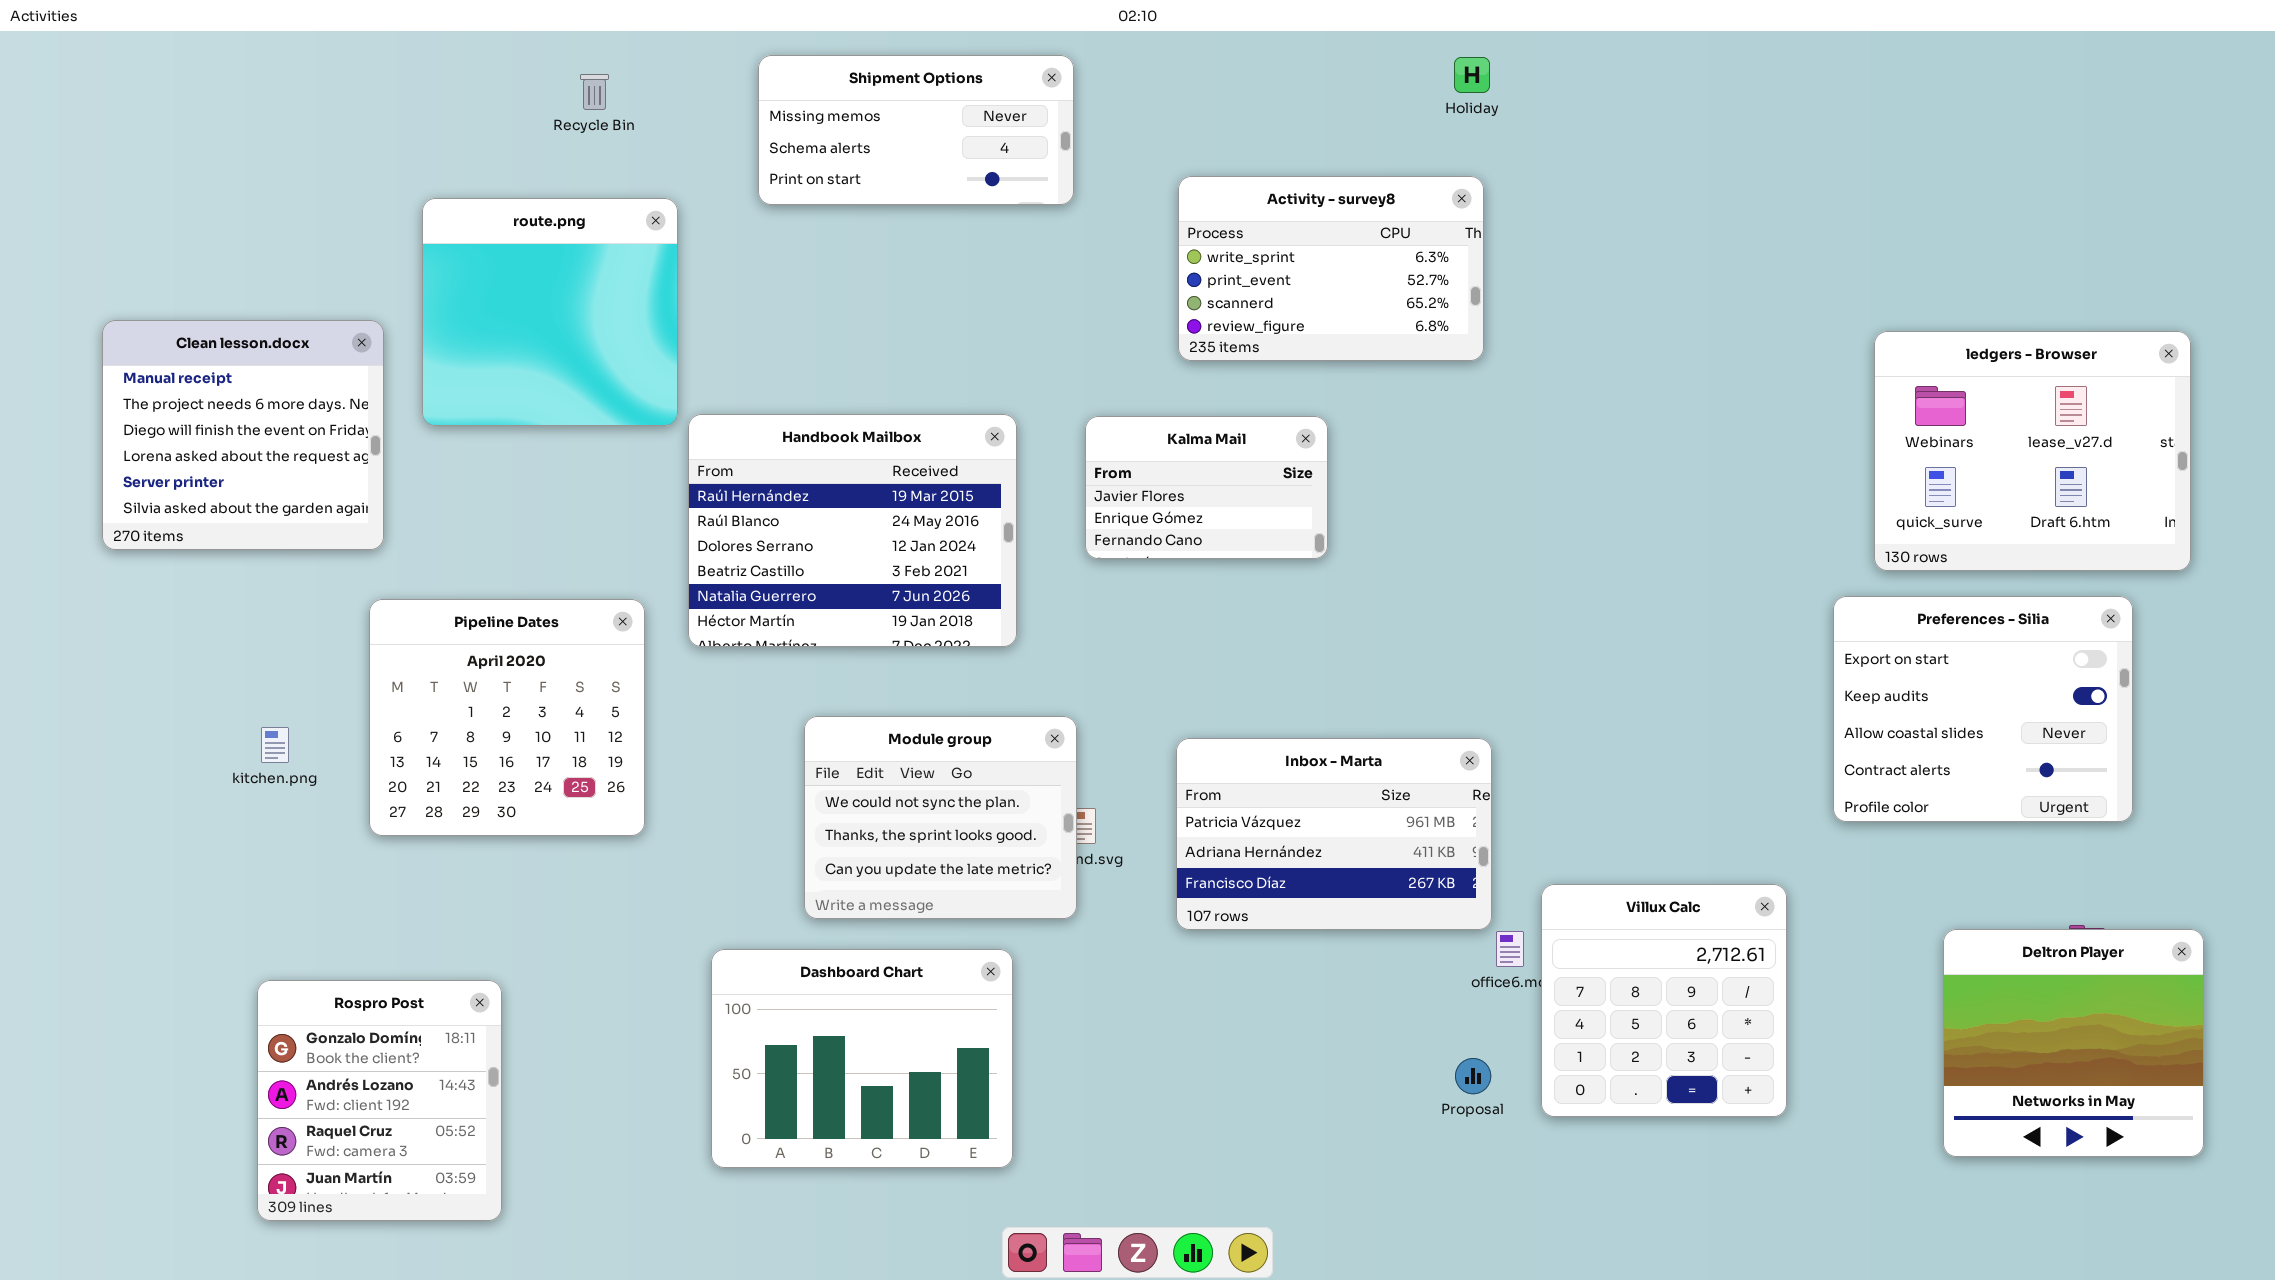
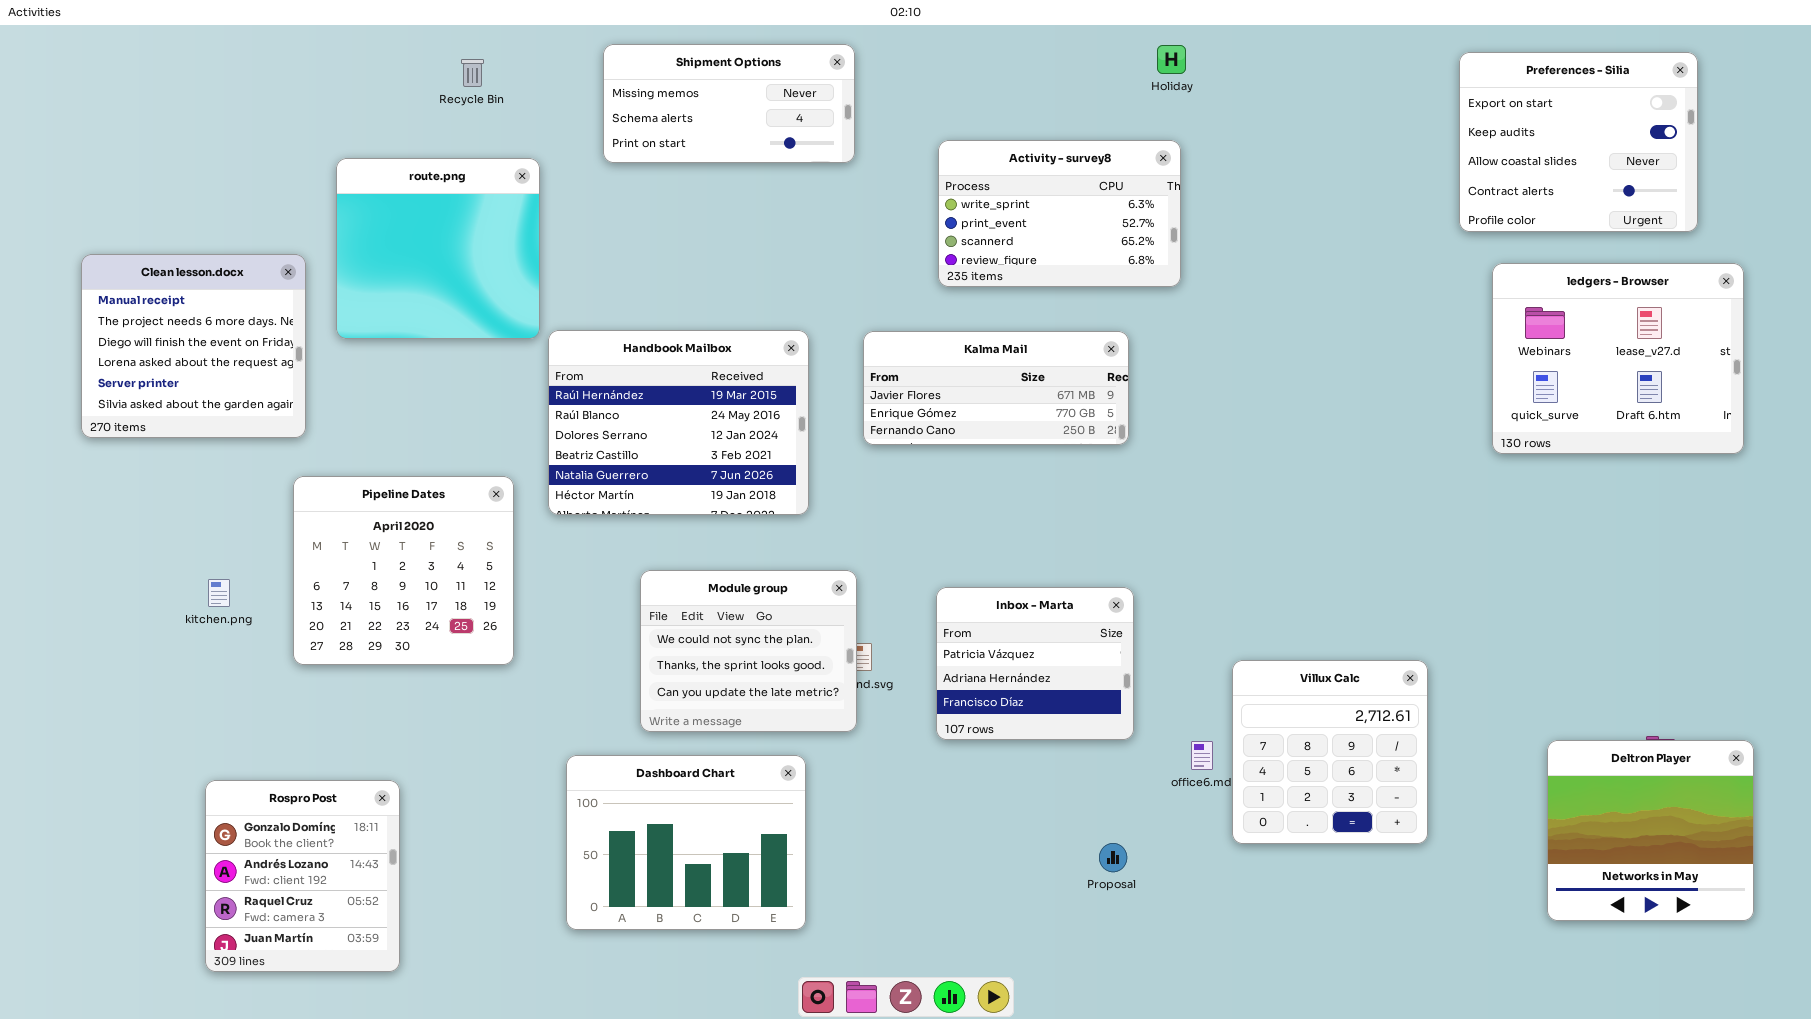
Kalma Mail: [1085,416,1328,559] -> [863,331,1129,445], resized
Preferences - Silia: [1833,596,2133,822] -> [1459,52,1698,232], moved
Inbox - Marta: [1176,738,1492,930] -> [936,587,1134,740], resized
Villux Calc: [1541,884,1787,1117] -> [1232,660,1428,844], moved
Proposal: [1455,1058,1491,1094] -> [1099,843,1127,872], moved

